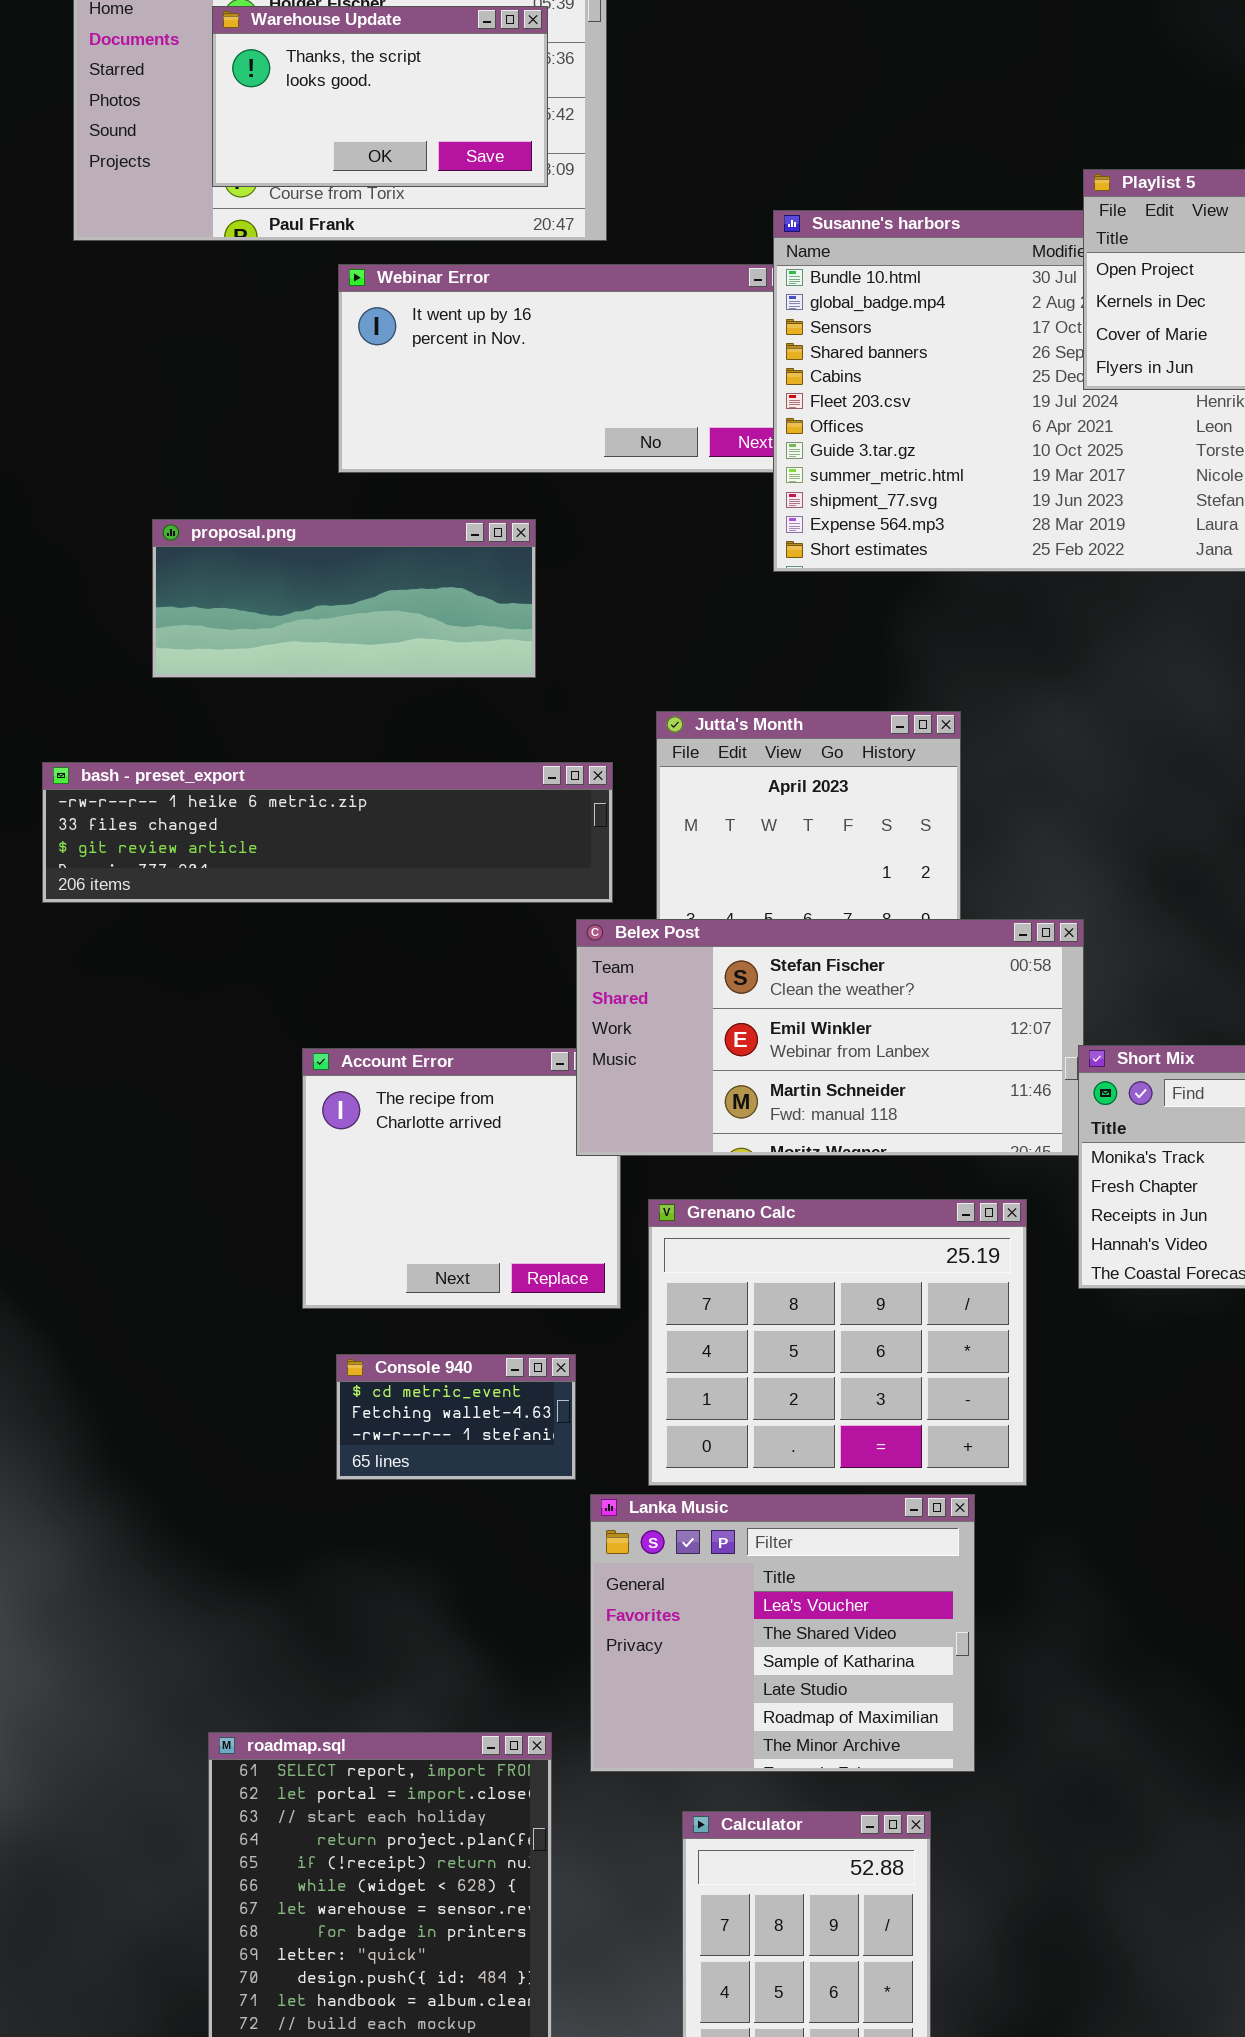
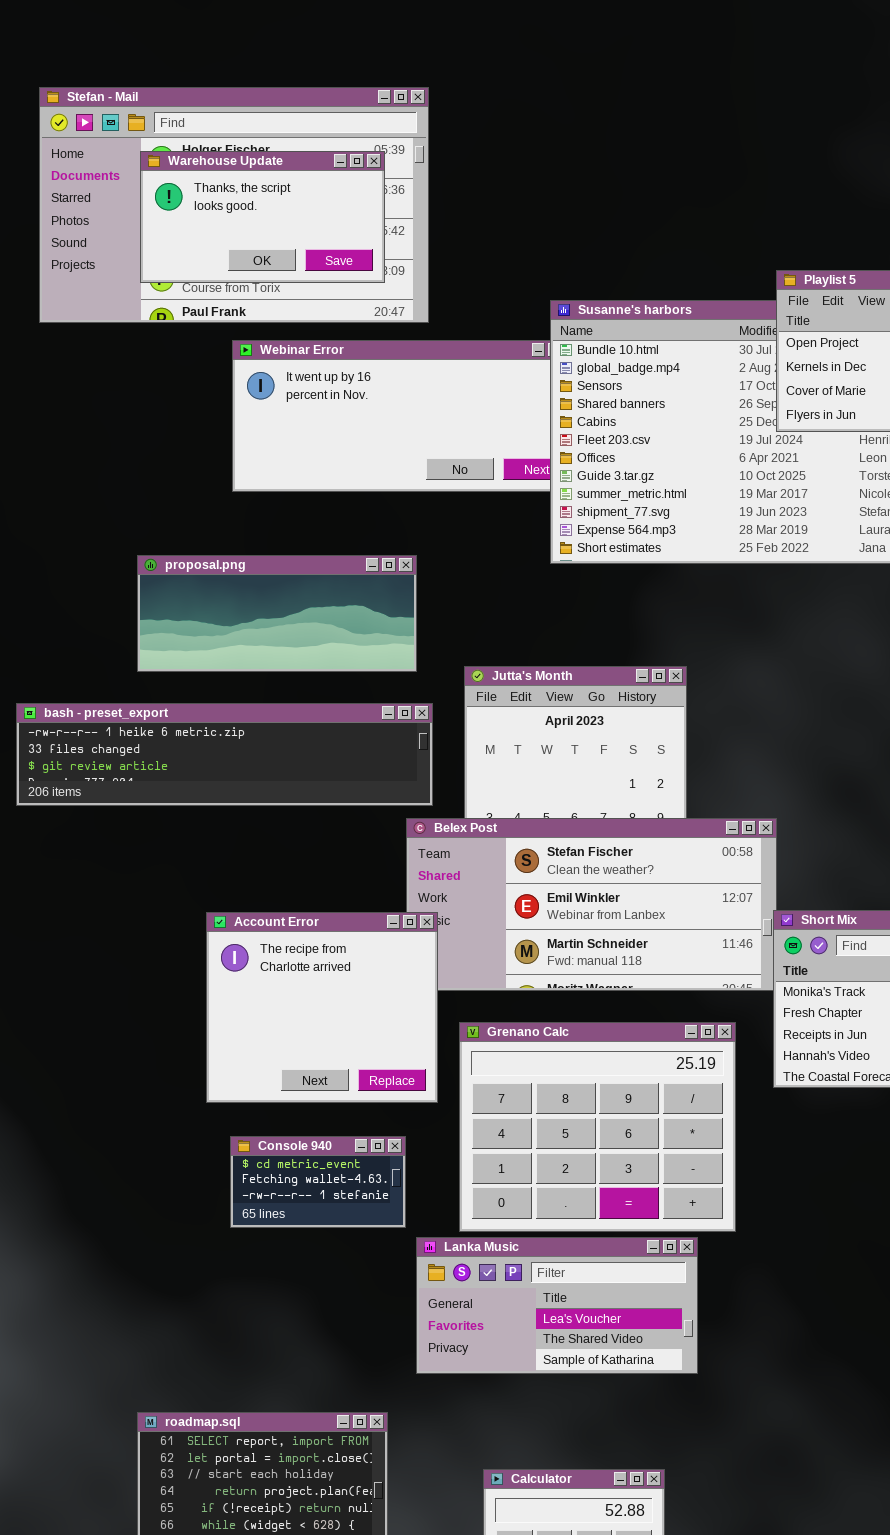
proposal.png: [152,519,536,678] -> [137,555,417,672], moved
Account Error: [302,1048,621,1309] -> [206,912,438,1103], raised
Lanka Music: [590,1494,975,1772] -> [416,1237,698,1374], resized

